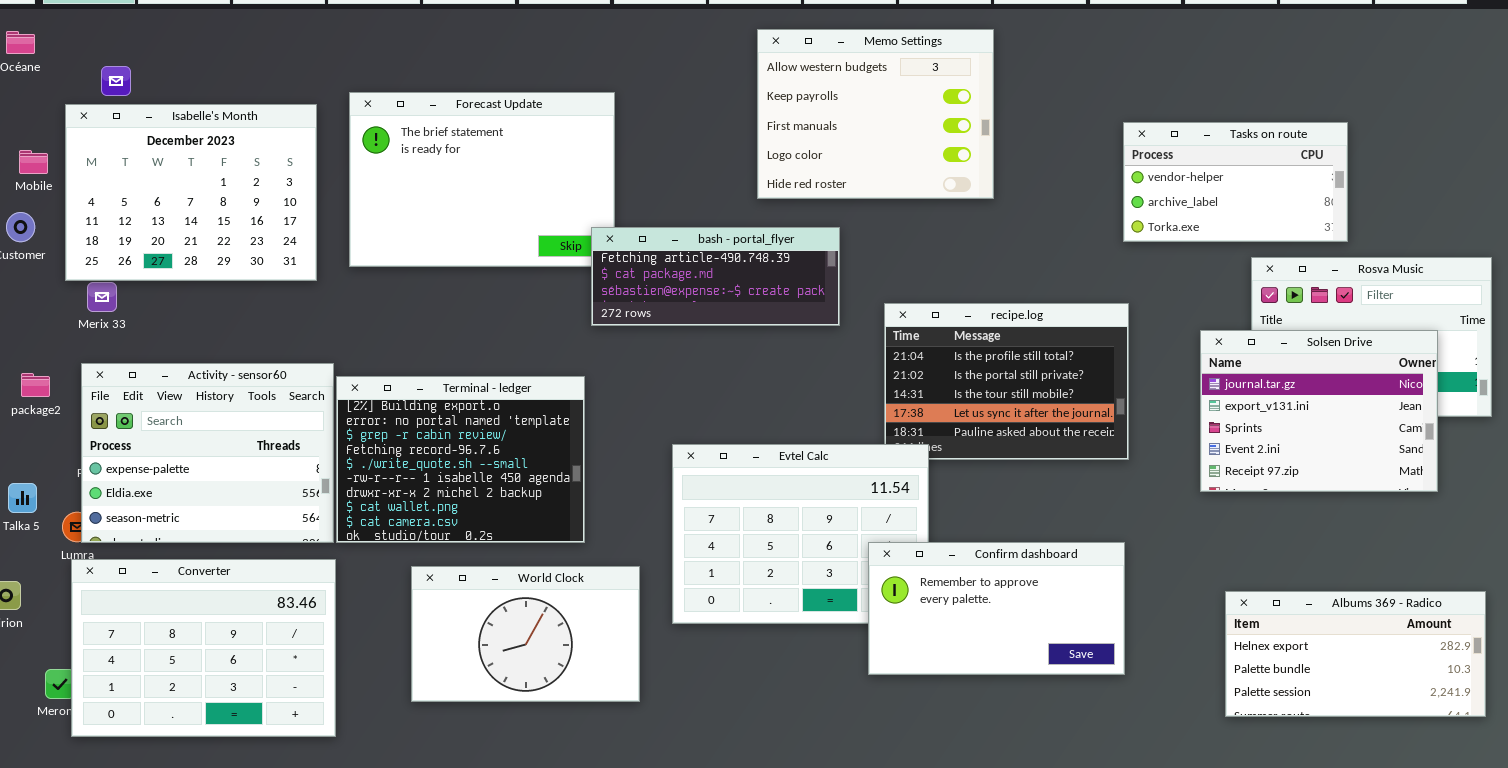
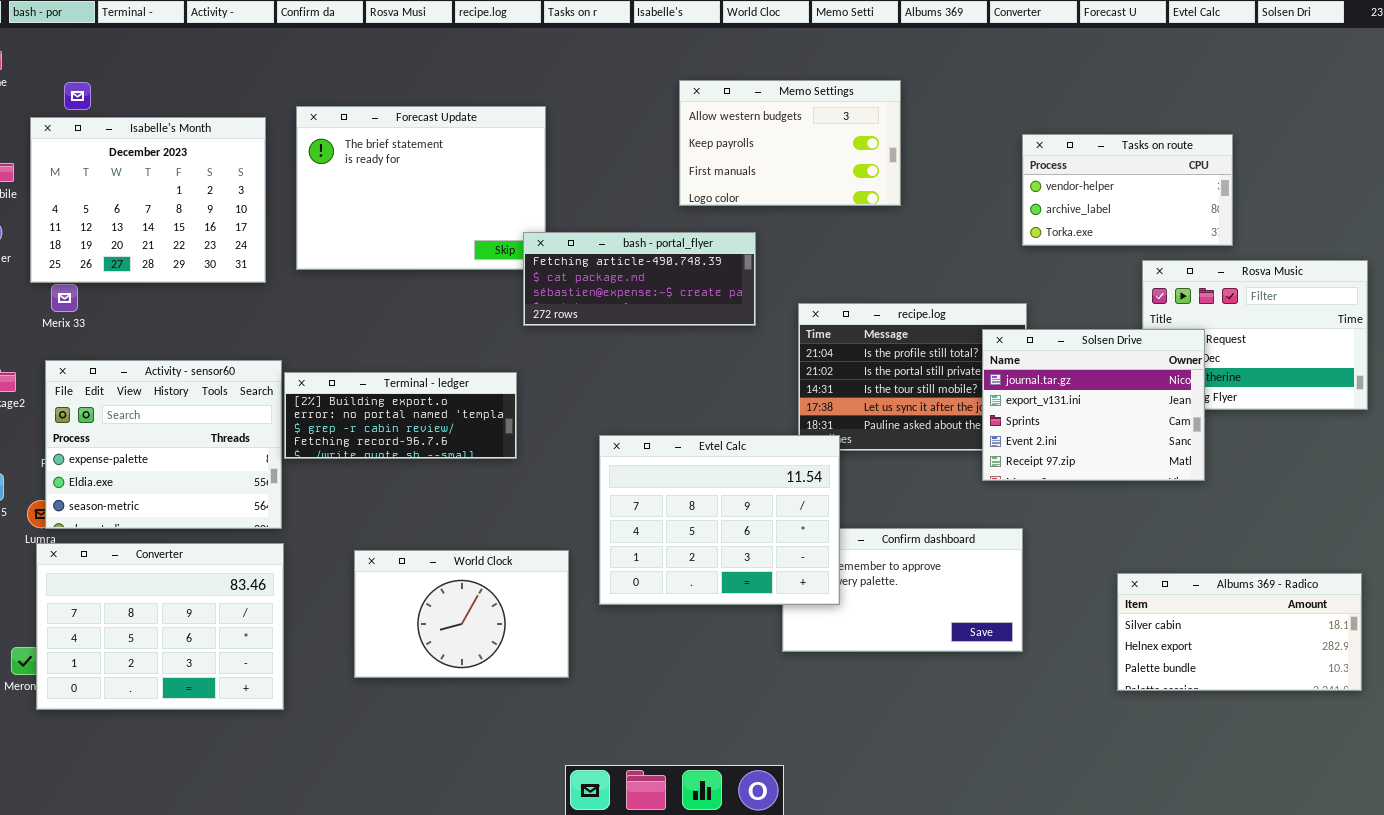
Memo Settings: [757,29,994,199] -> [679,80,901,206], resized
Solsen Drive: [1200,330,1438,492] -> [982,329,1205,481], moved
Terminal - ledger: [336,376,585,543] -> [284,372,517,459], resized
Evtel Calc: [672,444,929,624] -> [599,435,840,605], raised
Albums 369 - Radico: [1225,591,1486,717] -> [1117,573,1362,691], scrolled up 1 row

